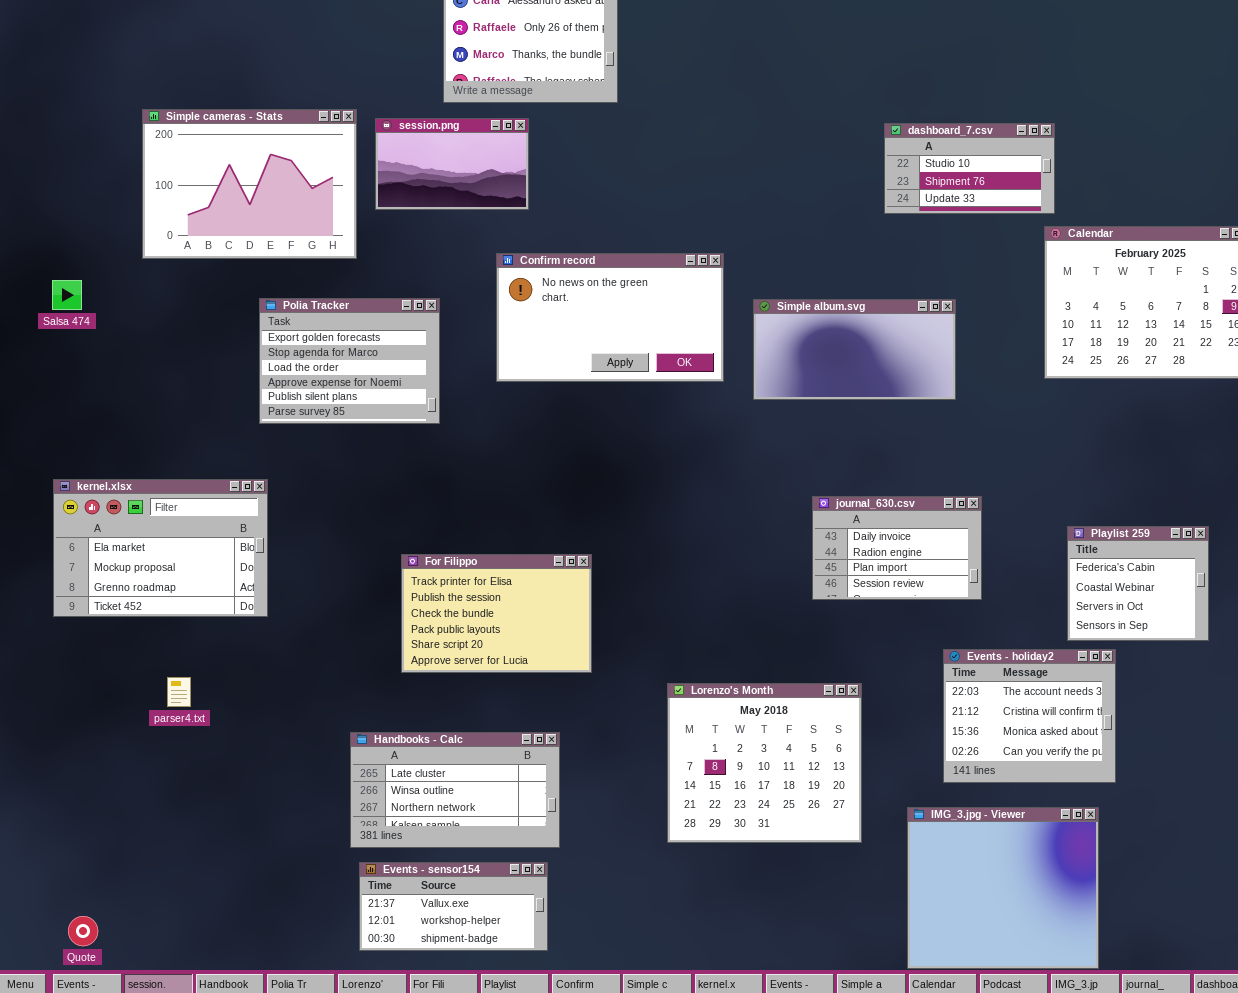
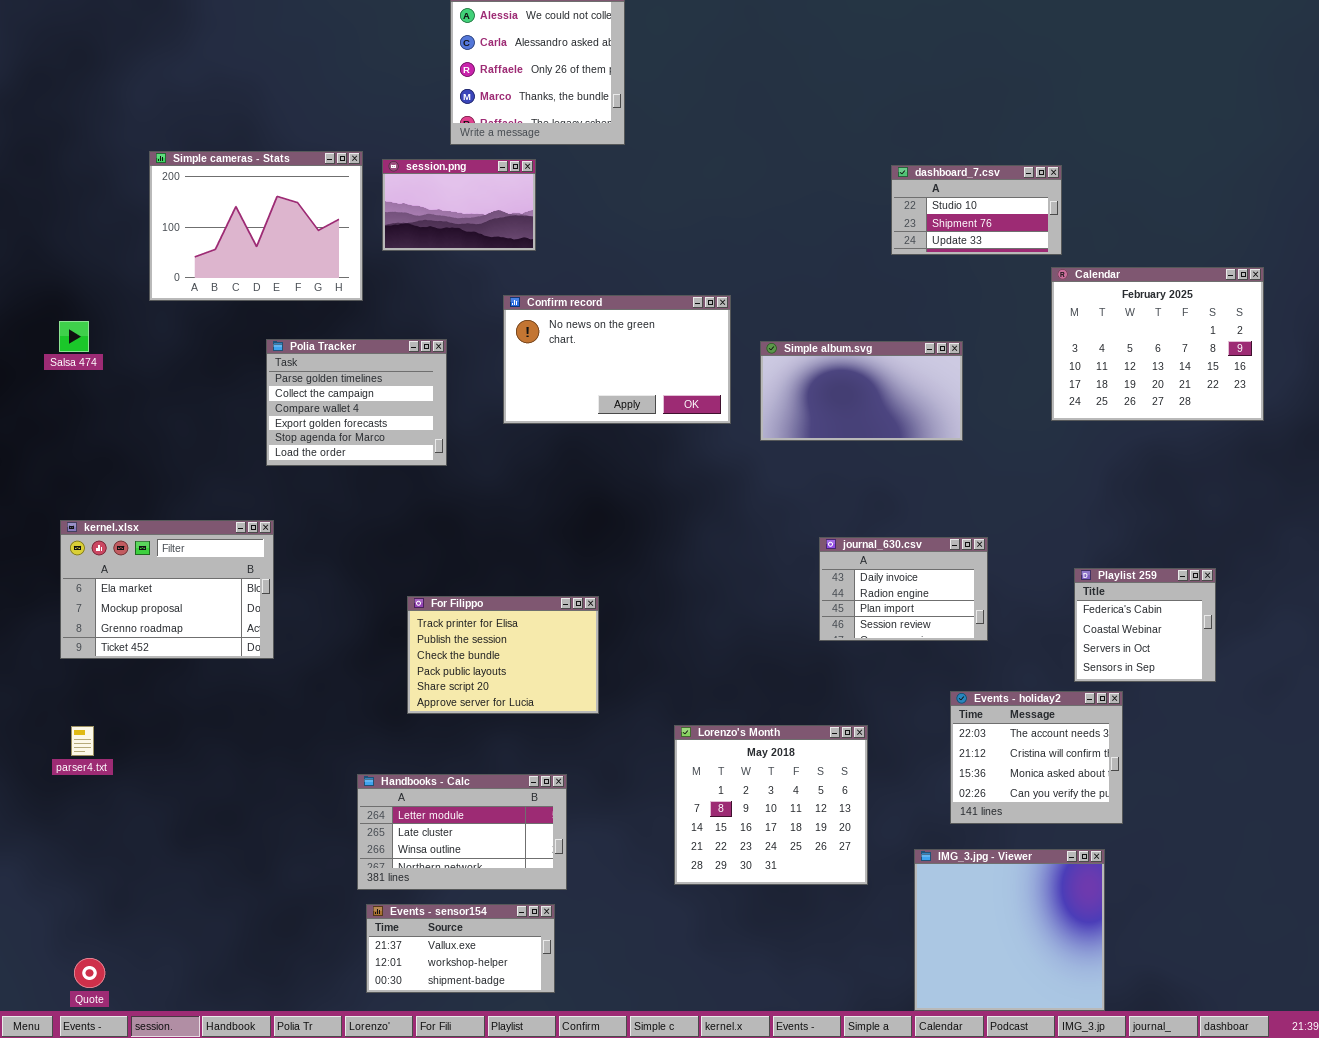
Polia Tracker: [259,298,440,424] -> [266,339,447,466], scrolled up 3 rows
parser4.txt: [167,677,191,707] -> [71,726,94,756], moved
Handbooks - Calc: [350,732,560,848] -> [357,774,567,890], scrolled up 1 row

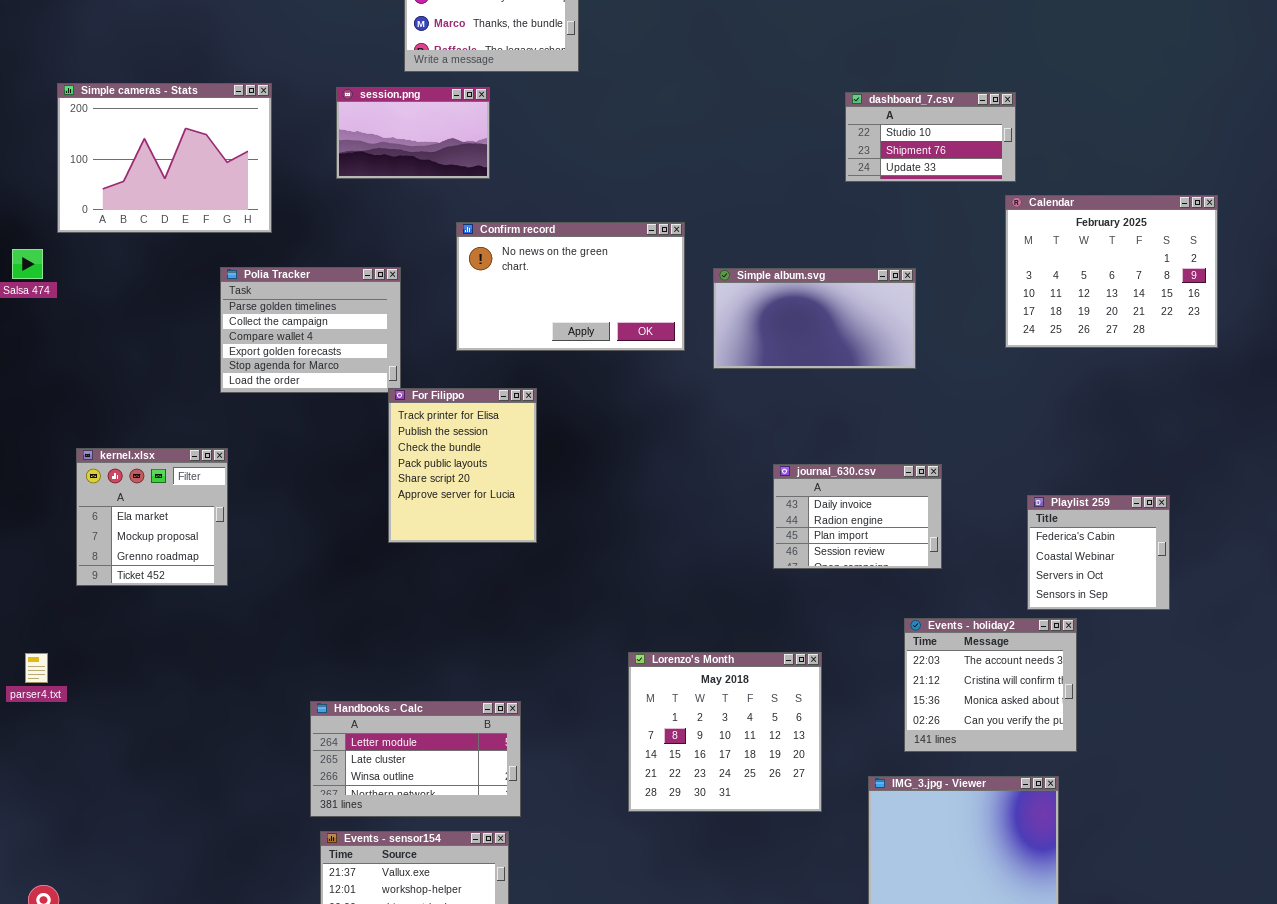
Simple cameras - Stats: [149,151,363,301] -> [57,83,272,233], moved
kernel.xlsx: [60,520,274,659] -> [76,448,228,586], resized
For Filippo: [407,596,599,714] -> [388,388,537,543], moved, resized

